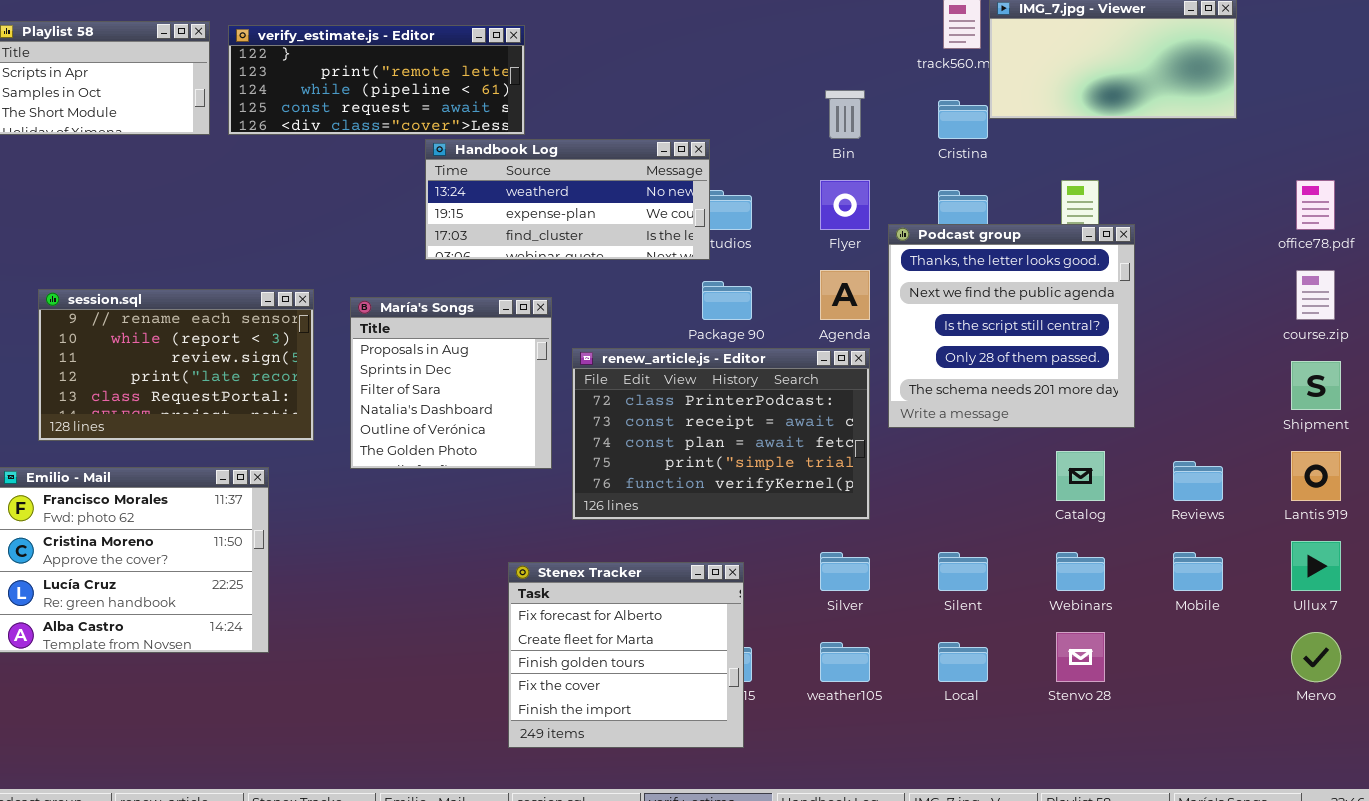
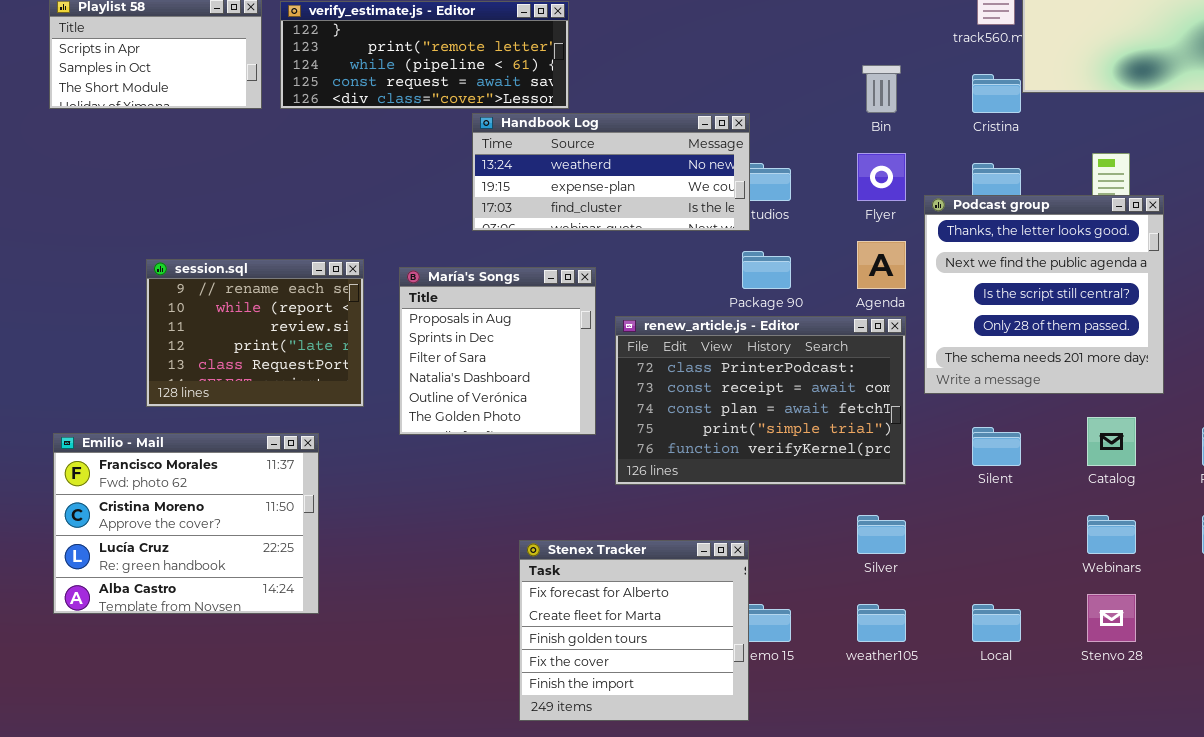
session.sql: [38,289,314,441] -> [146,259,364,407], resized
Silent: [938,552,988,591] -> [972,427,1021,466], moved
Stenex Tracker: [508,562,744,748] -> [519,540,749,721], moved

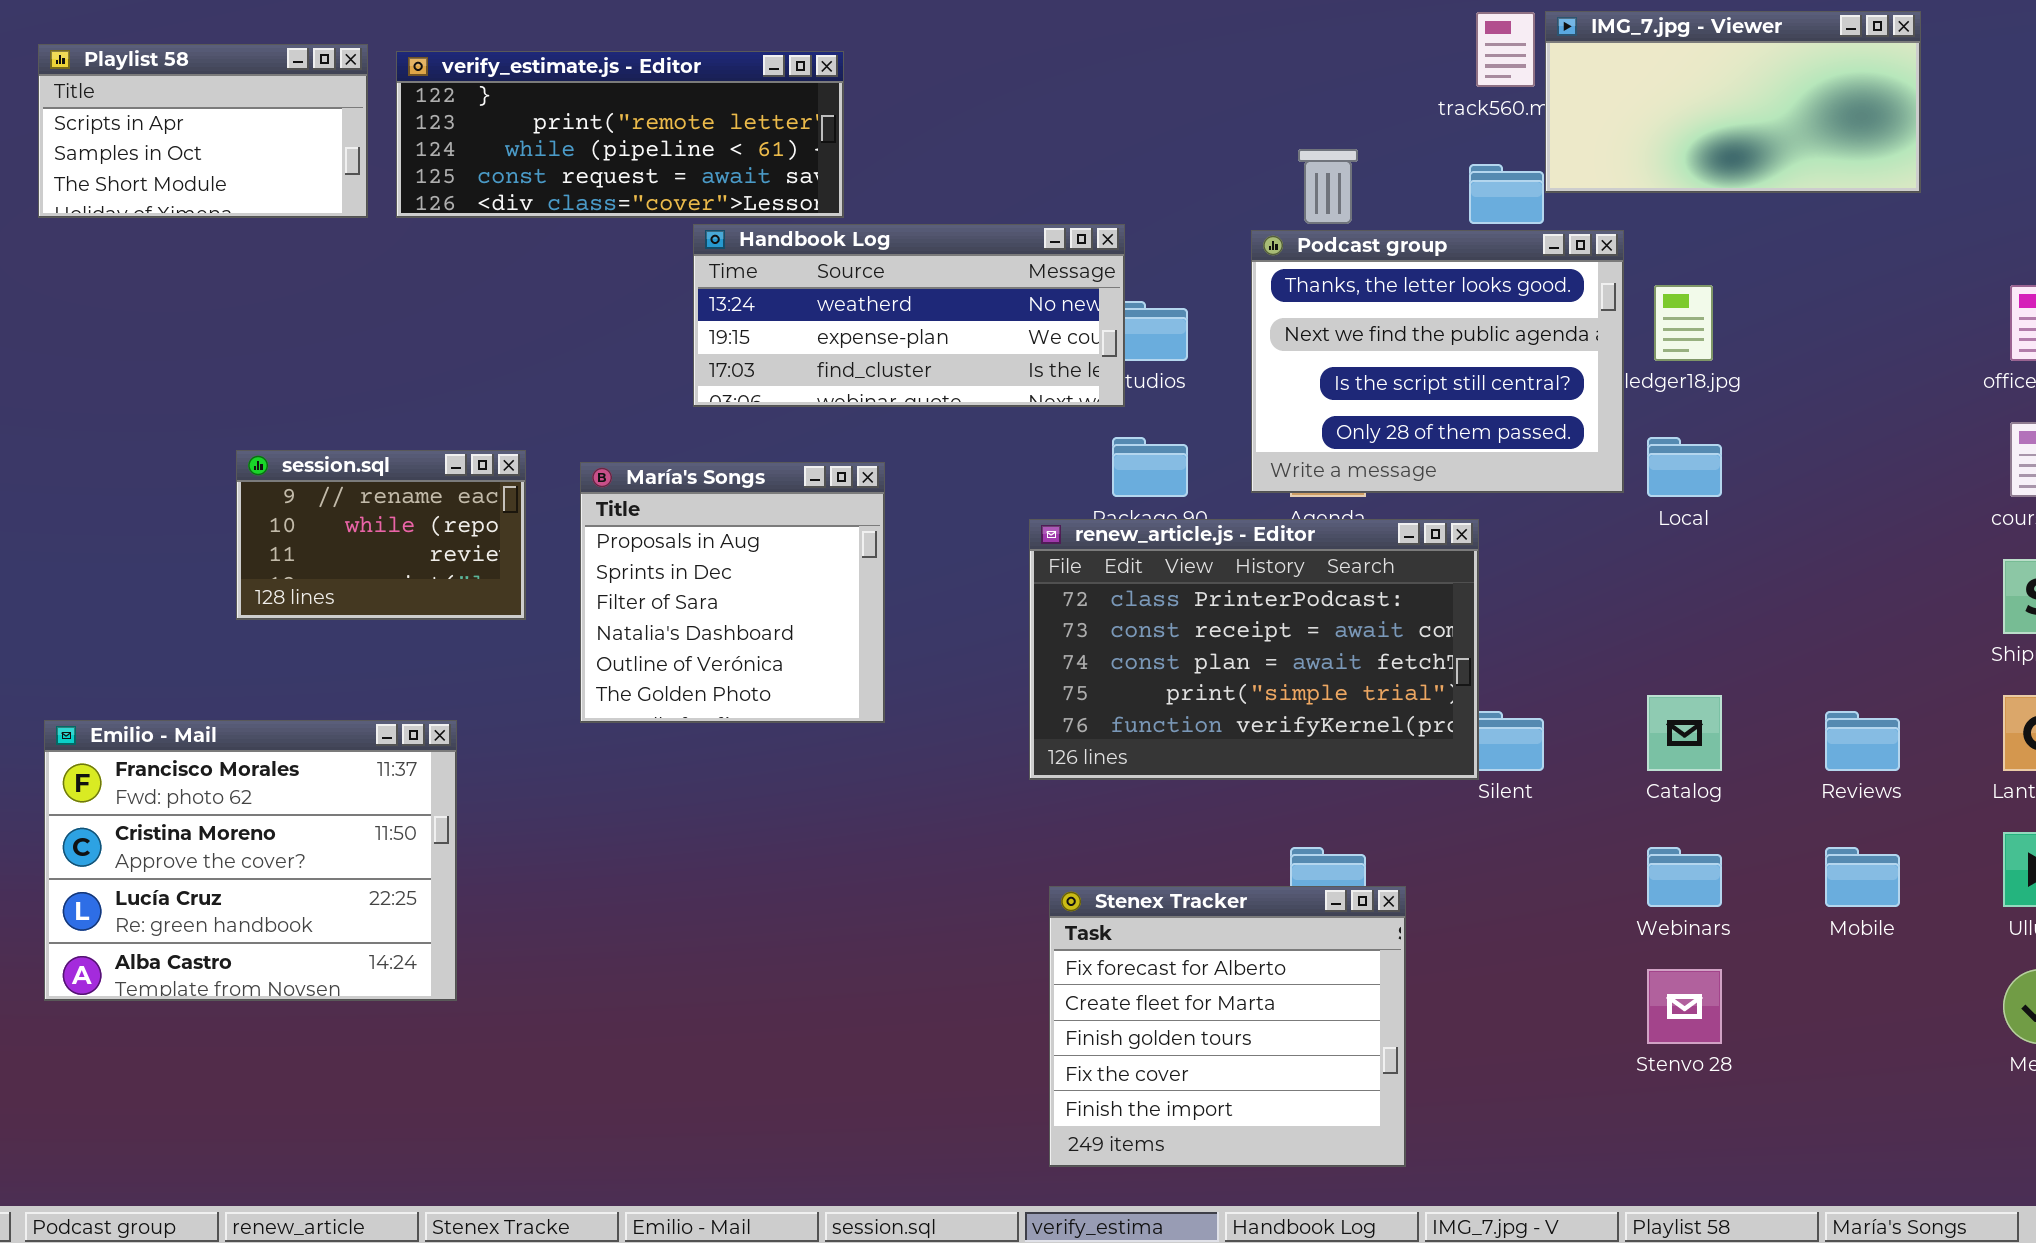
Podcast group: [924,195,1164,394] -> [1251,230,1624,493], moved, resized
session.sql: [146,259,364,407] -> [236,450,526,620], resized
renew_article.js - Editor: [615,316,906,485] -> [1029,519,1479,780], moved
Stenex Tracker: [519,540,749,721] -> [1049,886,1406,1167], moved
Local: [972,604,1021,642] -> [1647,437,1722,497], moved

